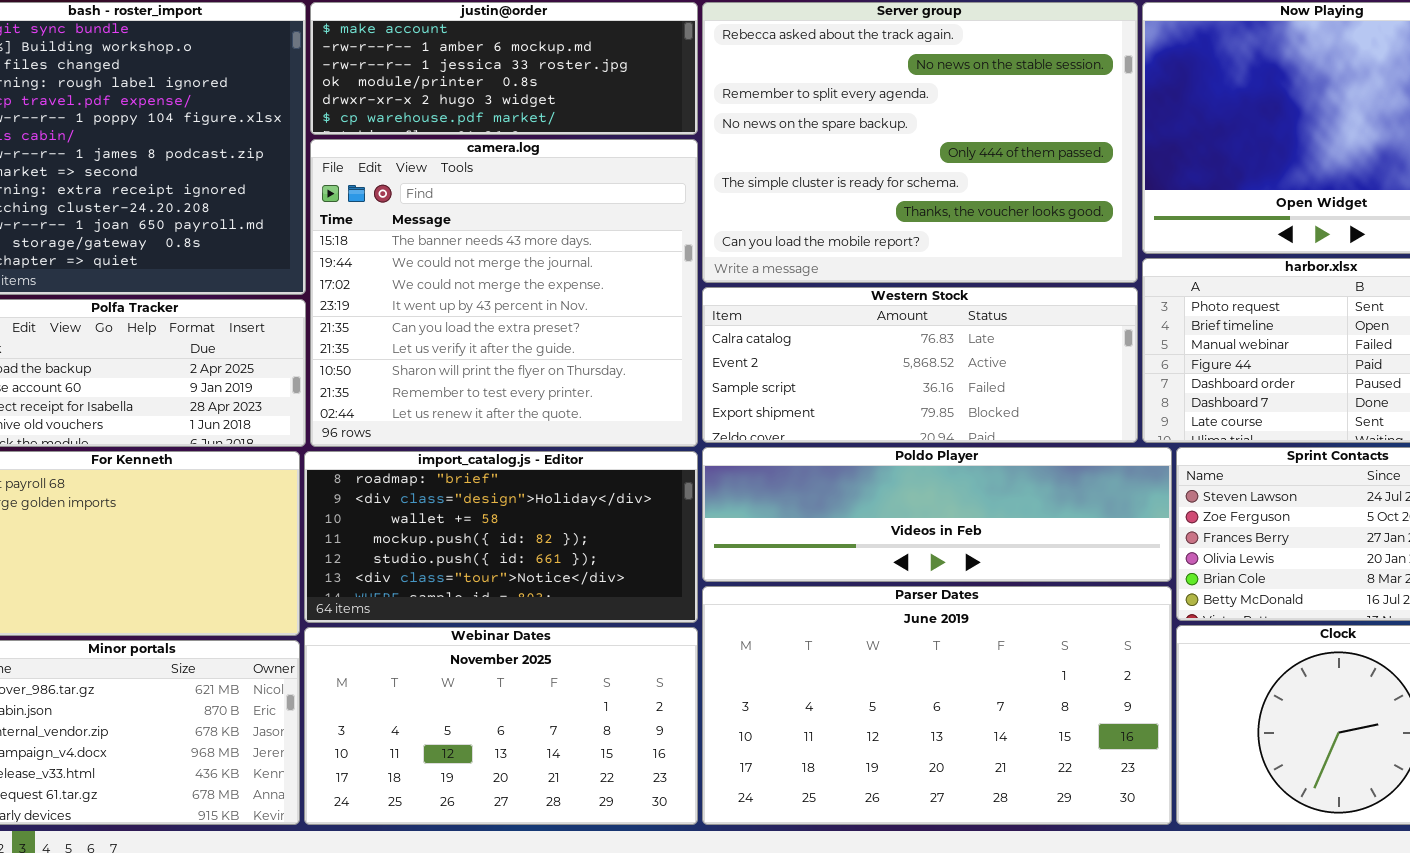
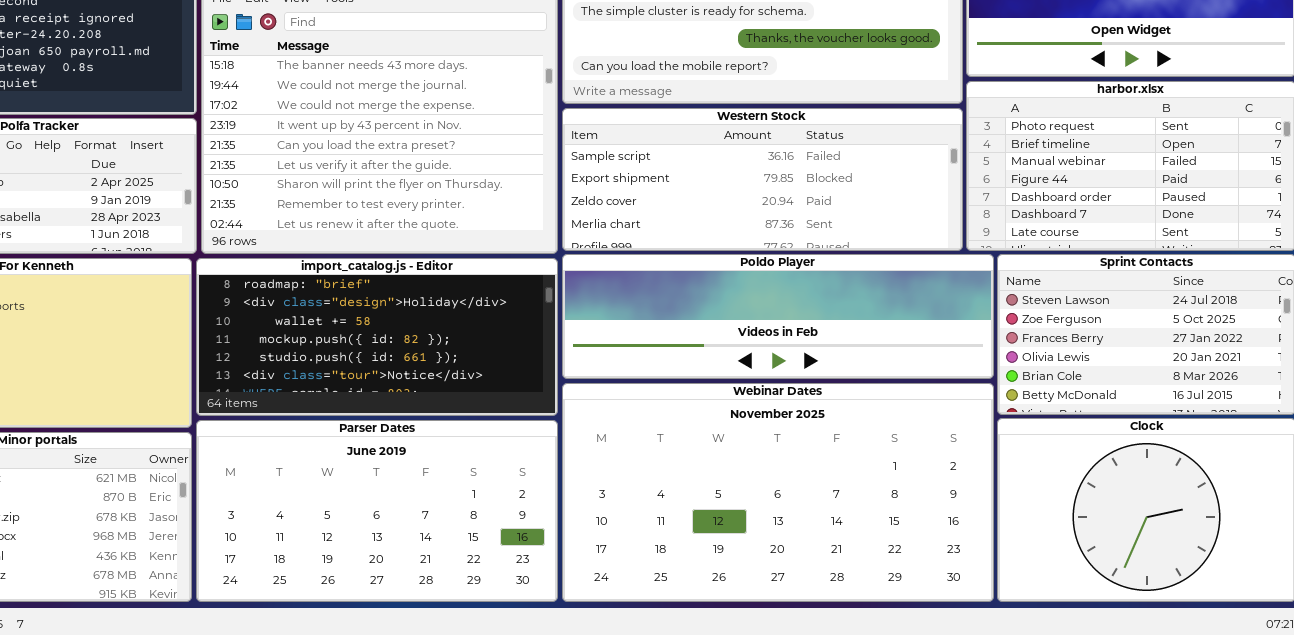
Western Stock: [702,287,1138,443] -> [562,108,963,251], scrolled down 2 rows
Parser Dates: [702,586,1172,825] -> [196,420,558,602], moved, resized
Webinar Dates: [304,627,698,825] -> [562,383,994,602], moved, resized

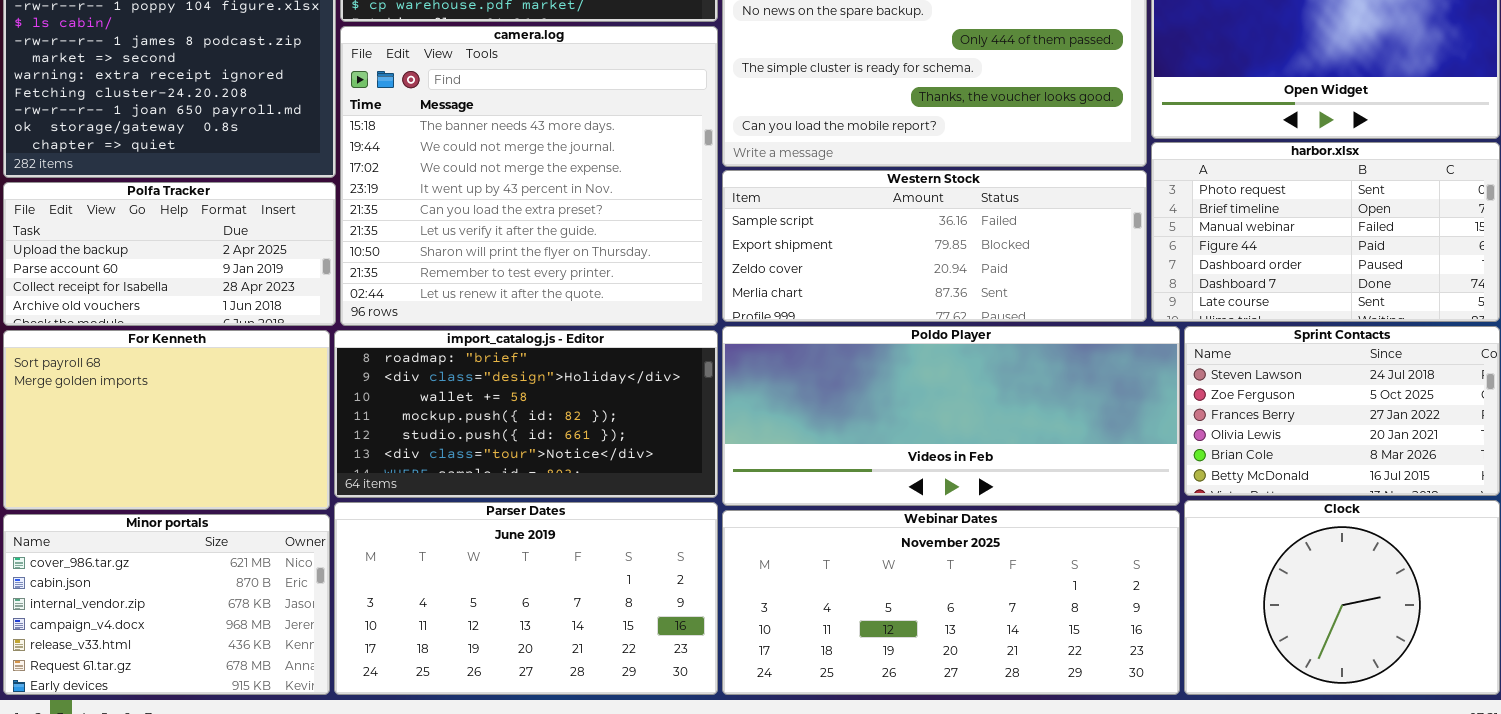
Poldo Player: [562,254,994,379] -> [722,326,1180,506], resized
Webinar Dates: [562,383,994,602] -> [722,510,1180,695], resized

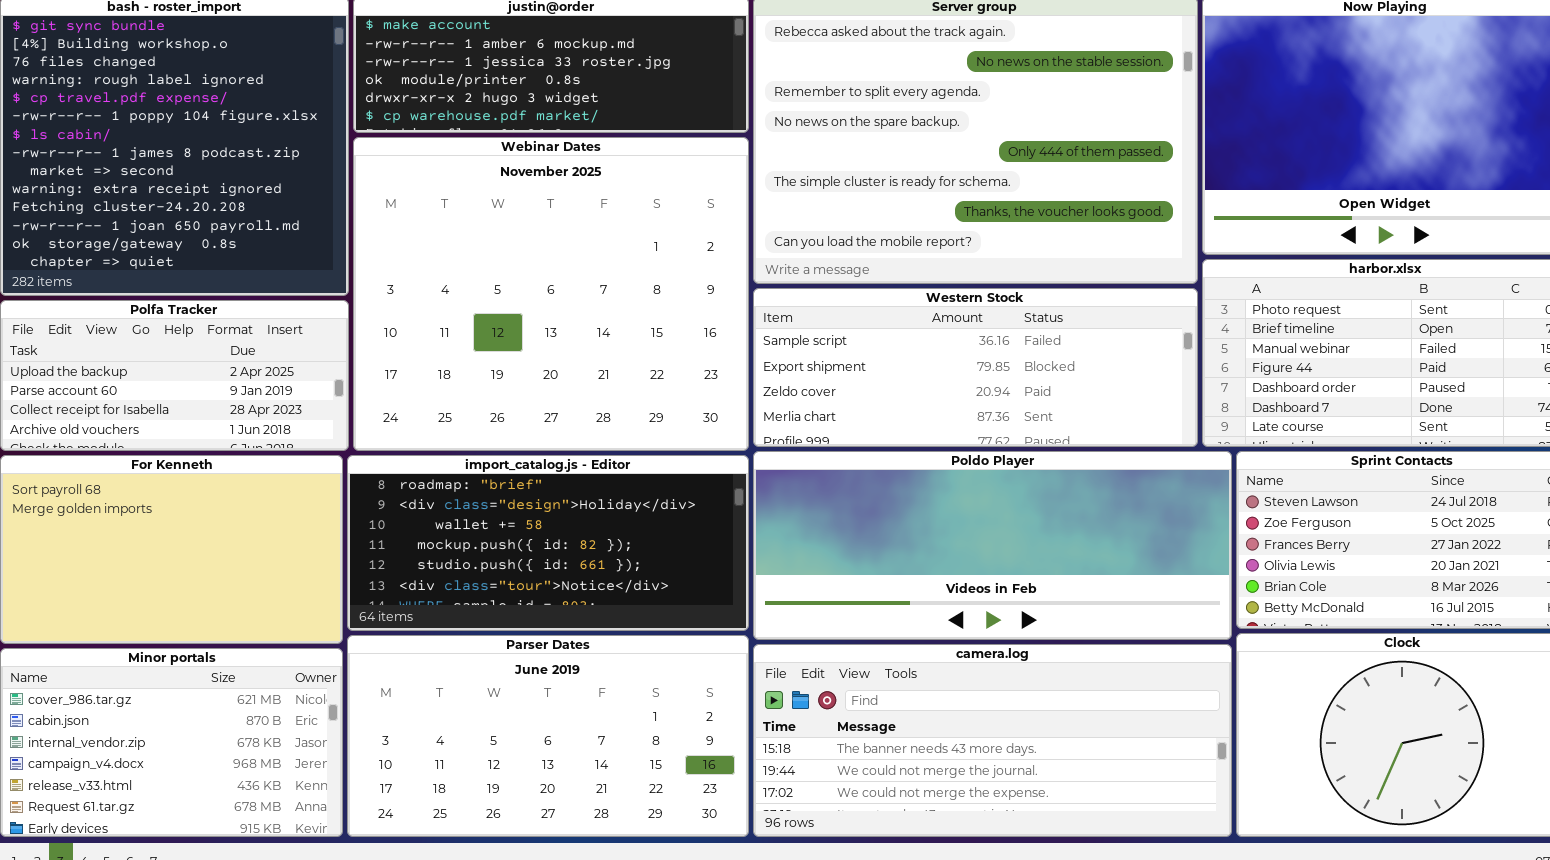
camera.log: [340,26,718,326] -> [753,644,1232,837], moved, resized
Webinar Dates: [722,510,1180,695] -> [353,137,749,451], moved, resized

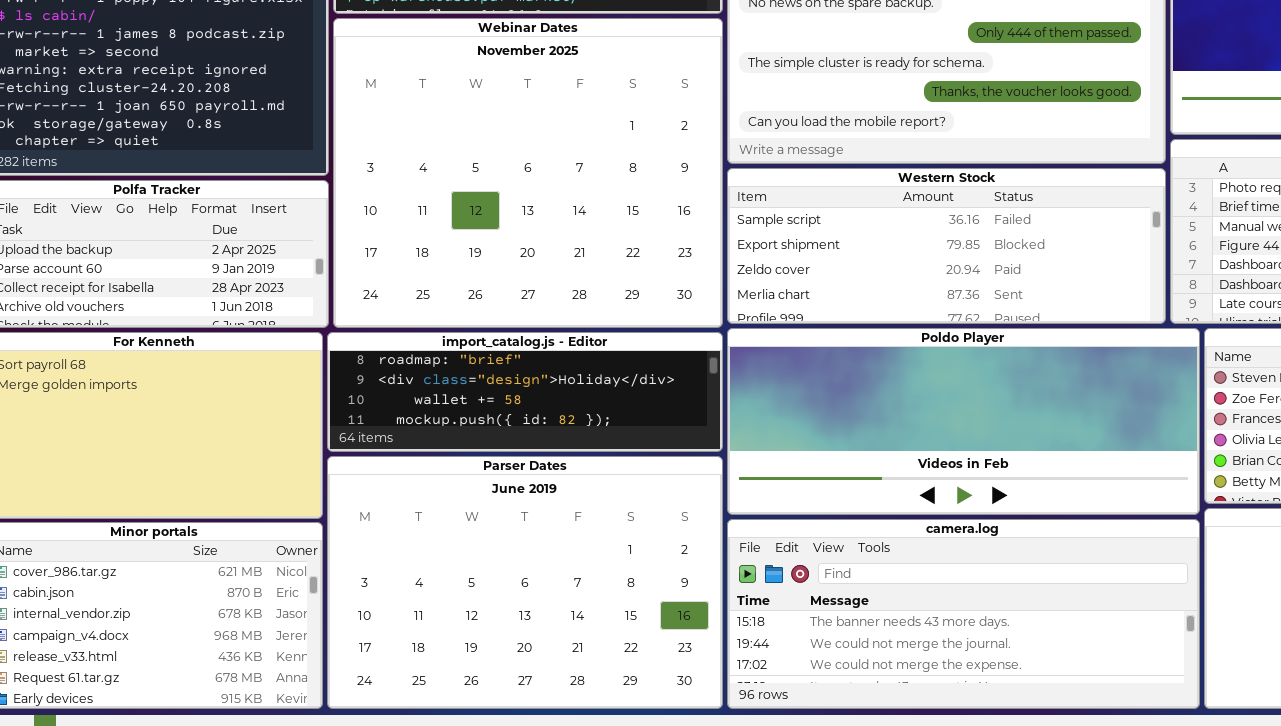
import_catalog.js - Editor: [347,455,749,631] -> [327,332,723,452], resized
Parser Dates: [347,635,749,837] -> [327,456,723,709], resized

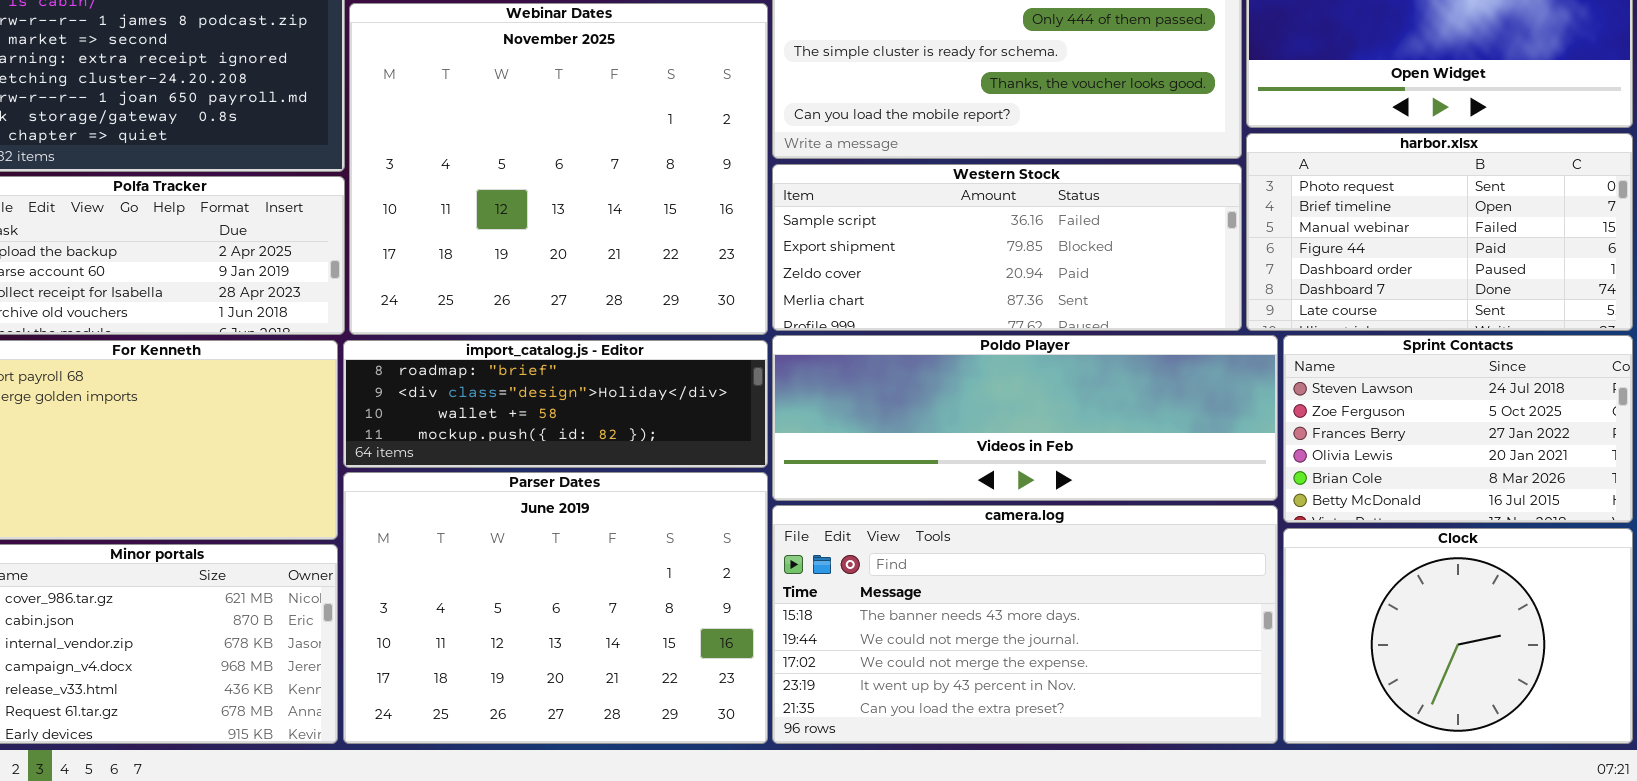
Poldo Player: [727,328,1200,515] -> [772,335,1278,501], resized
camera.log: [727,519,1200,709] -> [772,505,1278,744], resized

